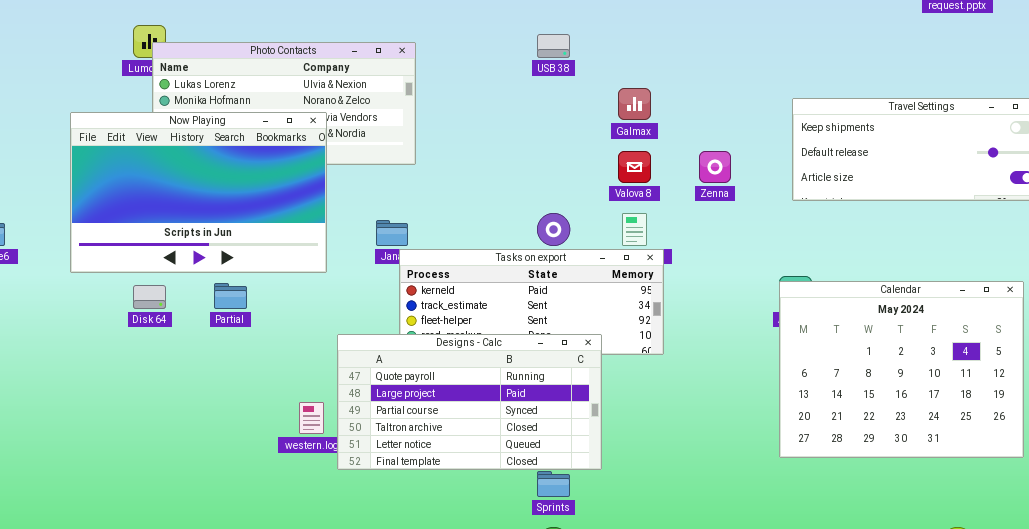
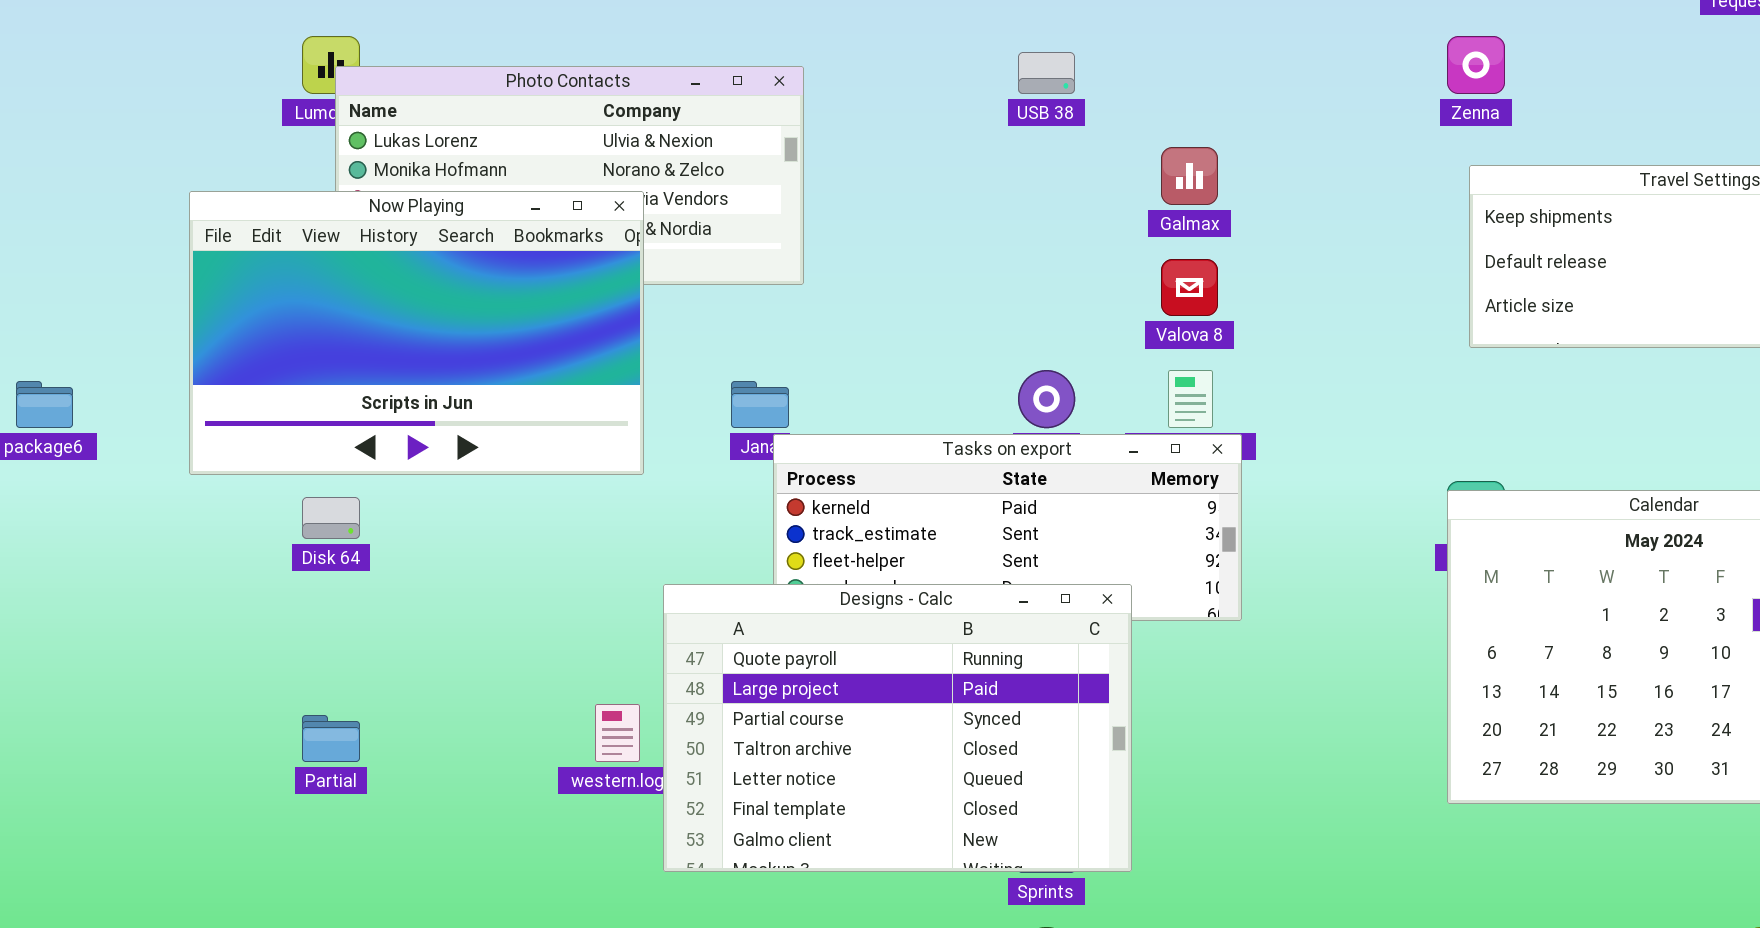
Zenna: [699,151,731,183] -> [1447,36,1505,94], moved
Partial: [214,283,247,309] -> [302,715,360,762], moved
Designs - Calc: [337,334,602,470] -> [663,584,1132,872], resized

